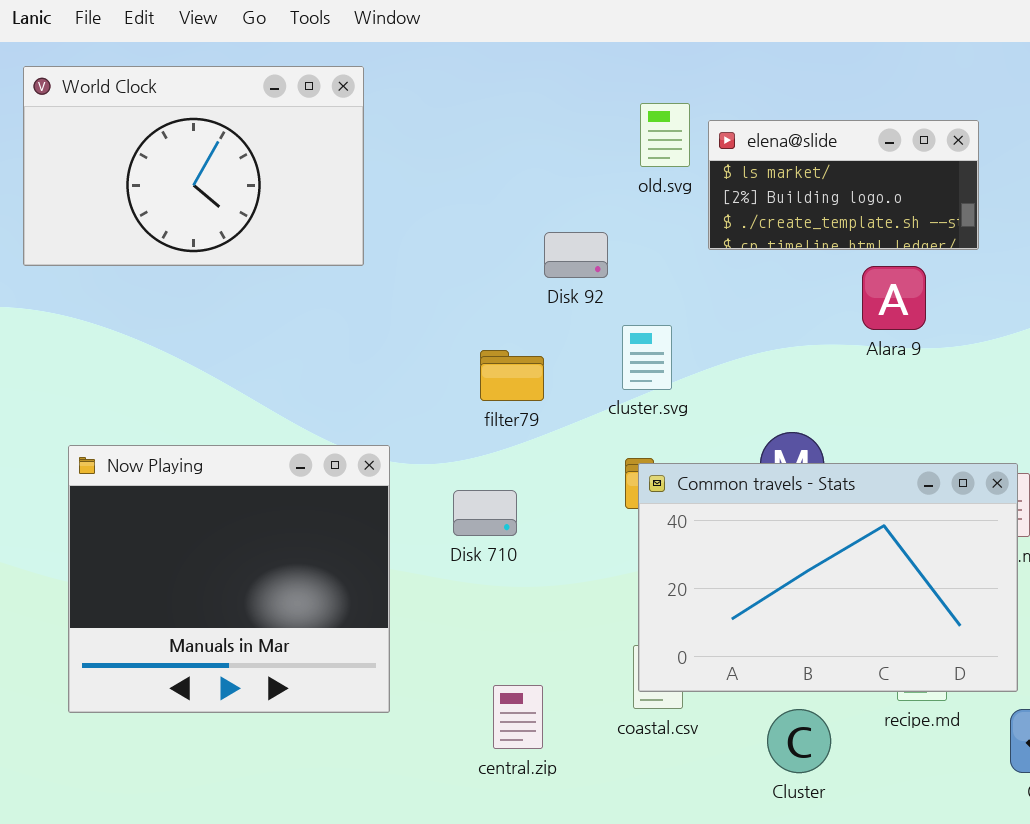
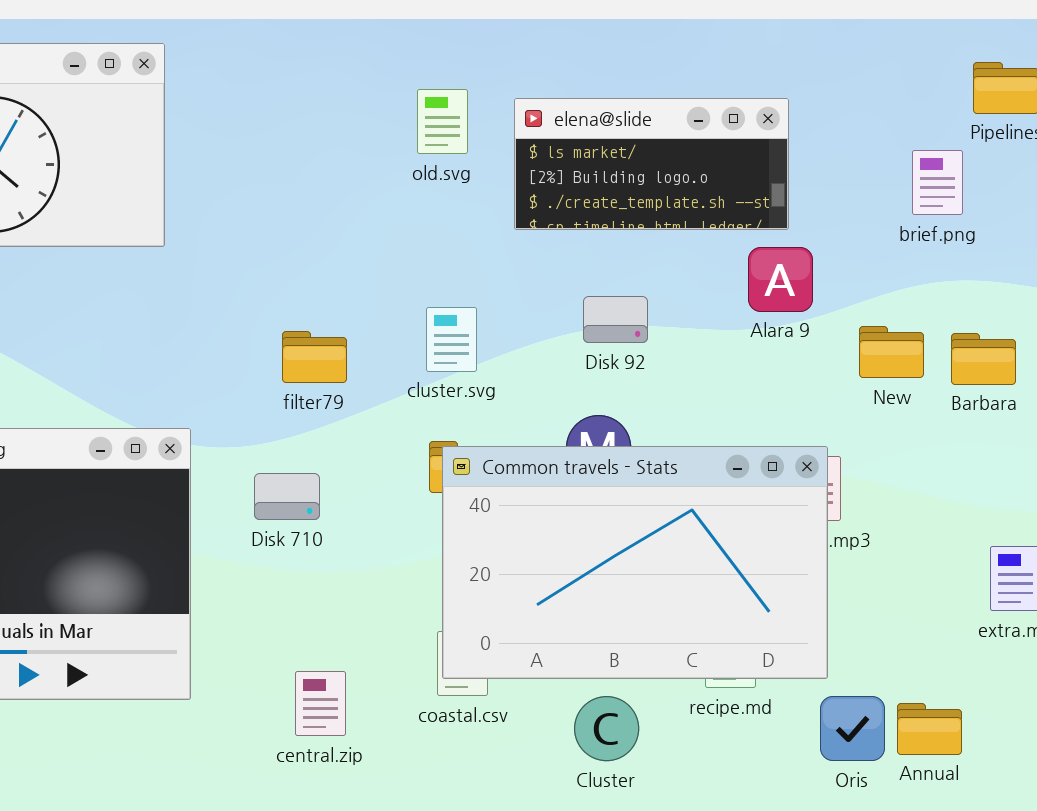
old.svg: [640,103,690,167] -> [417,89,468,154], moved
Disk 92: [544,232,608,278] -> [583,296,648,343], moved
Alara 9: [862,266,926,330] -> [748,247,813,312], moved

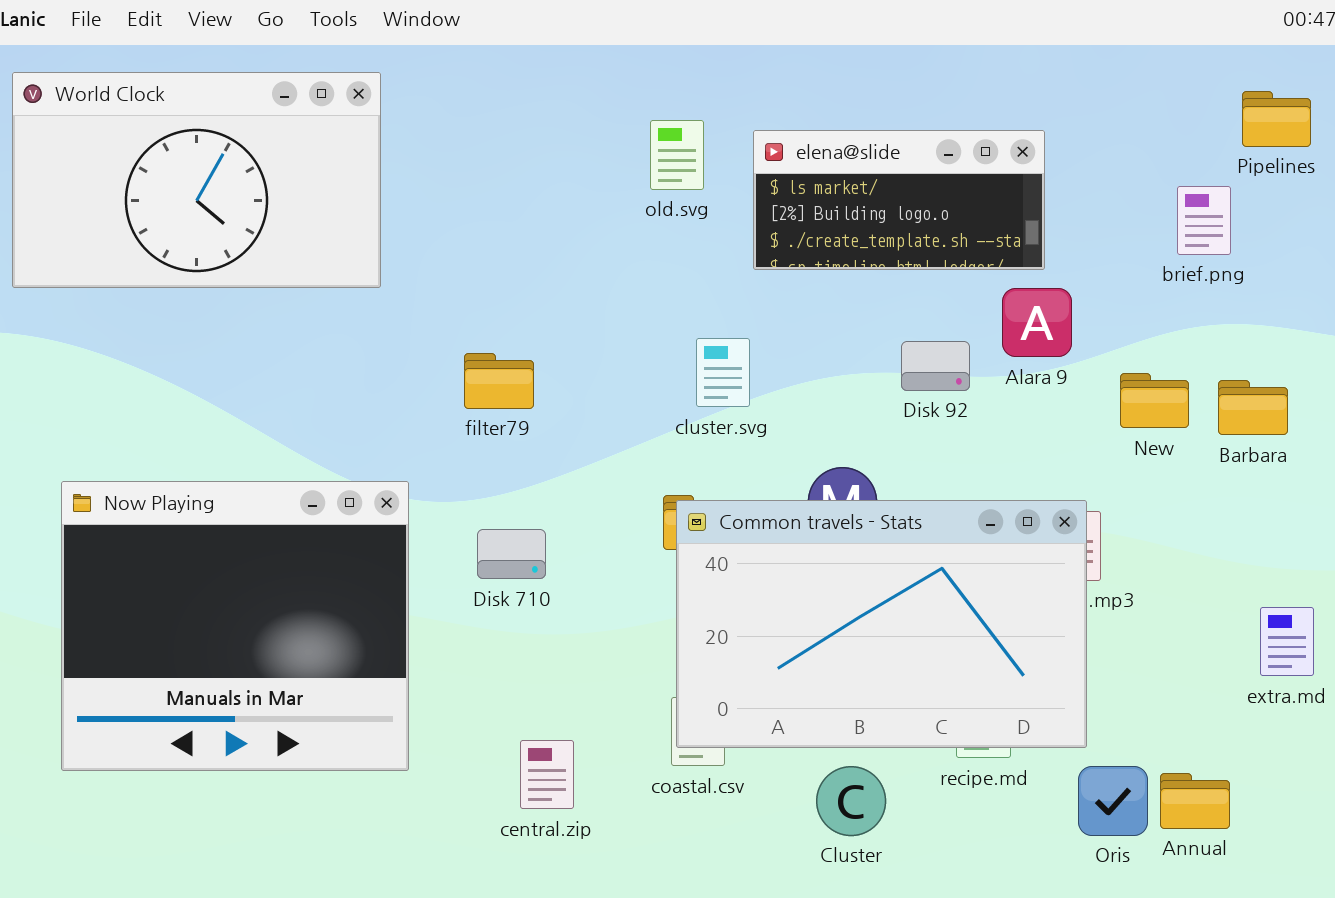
Disk 92: [583,296,648,343] -> [901,341,970,391], moved
cluster.svg: [426,307,477,372] -> [696,338,750,407], moved
filter79: [282,331,347,383] -> [464,353,534,409], moved

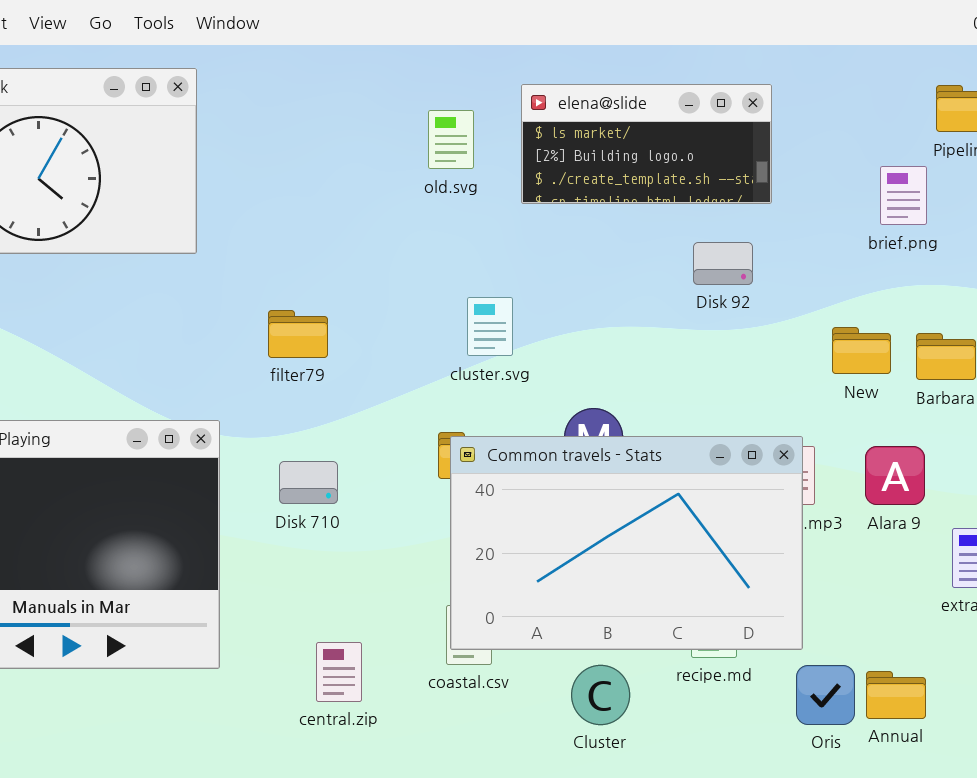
elena@slide: [753,130,1045,270] -> [521,84,772,204], moved
Alara 9: [1002,288,1072,357] -> [865,446,925,505], moved
Disk 92: [901,341,970,391] -> [693,242,753,285], moved

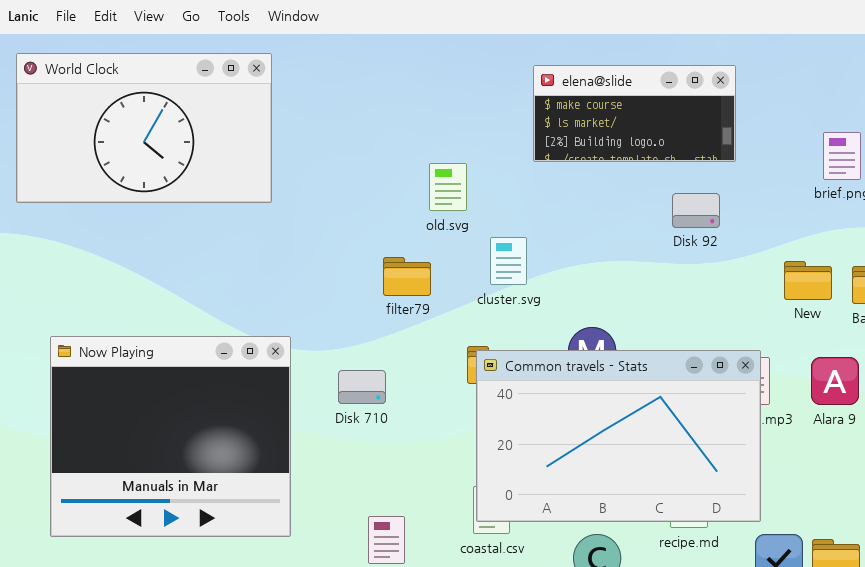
elena@slide: [521,84,772,204] -> [533,65,736,162], scrolled up 1 row
old.svg: [428,110,474,169] -> [429,163,467,211], moved
filter79: [268,310,328,358] -> [383,257,431,296], moved

